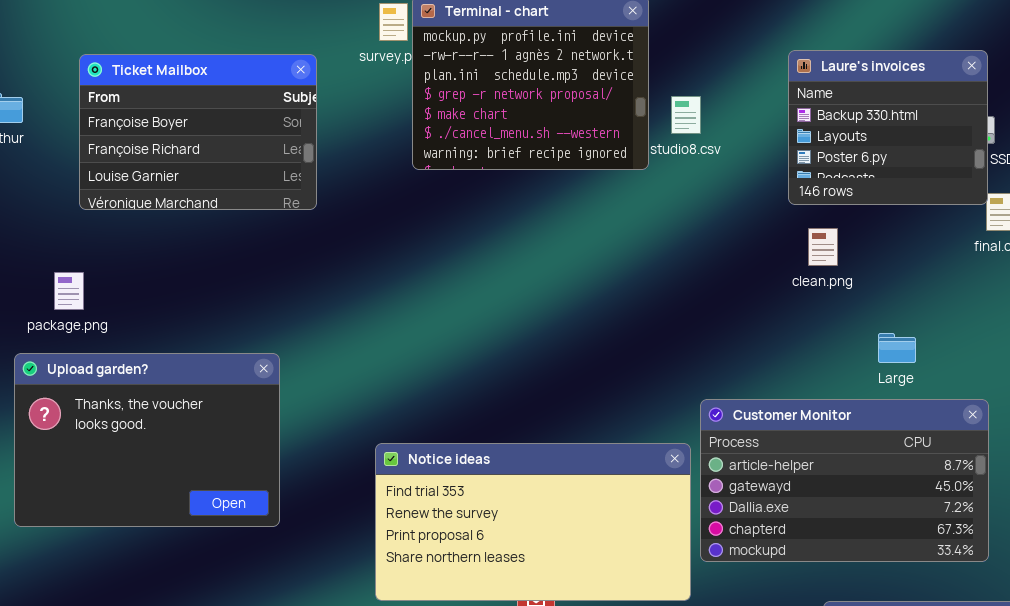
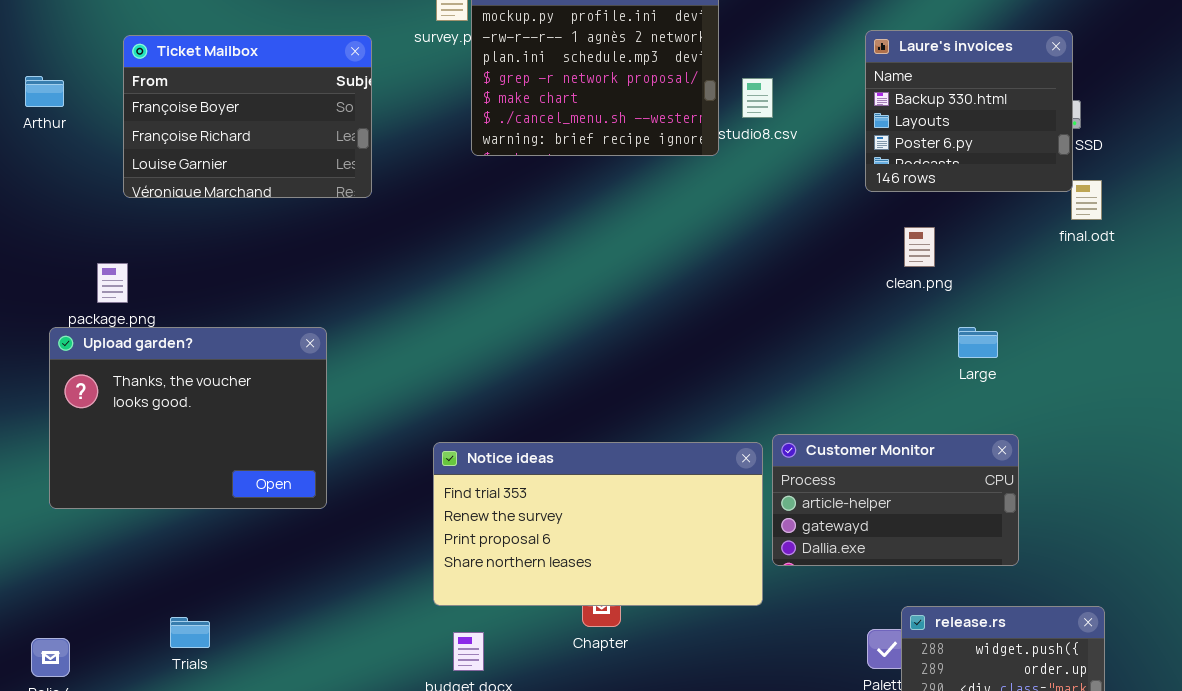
clean.png: [808,228,838,266] -> [904,227,935,267], moved
Upload garden?: [14,353,280,527] -> [49,327,327,509], moved
Customer Monitor: [700,399,989,562] -> [772,434,1019,566], resized

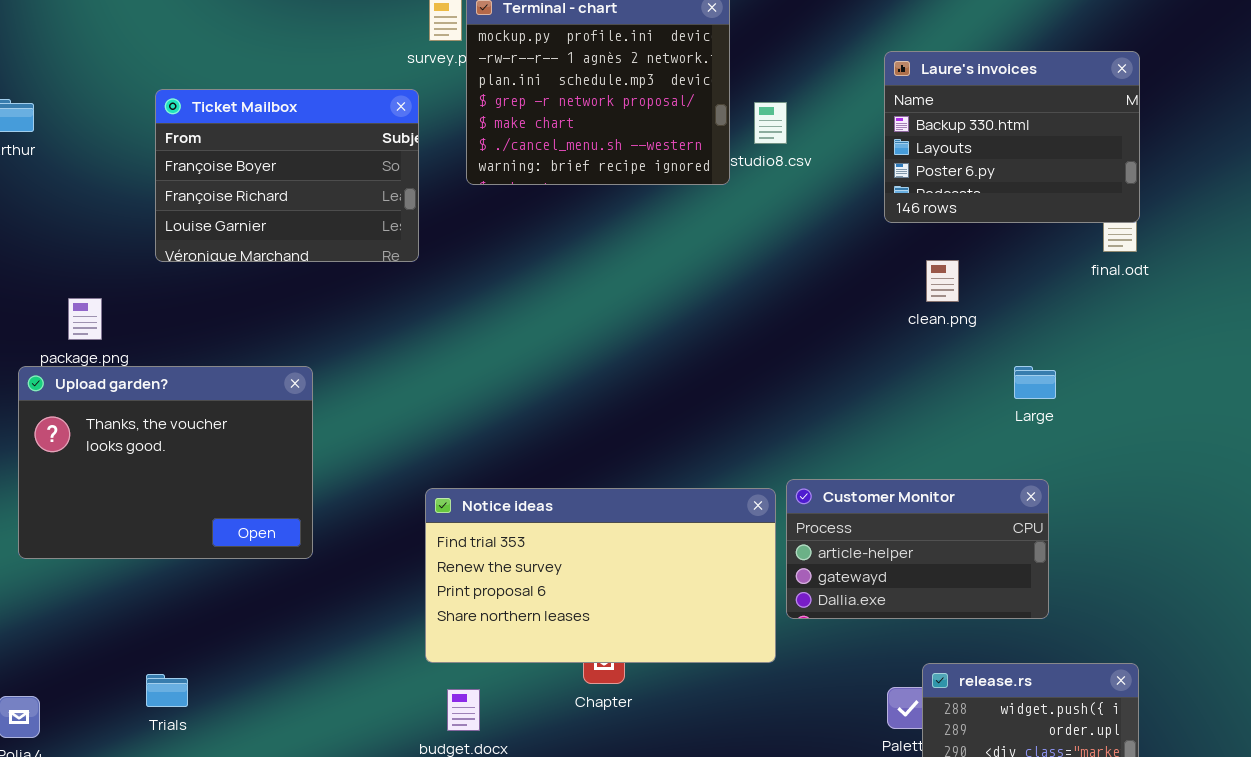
Laure's invoices: [865,30,1073,192] -> [884,51,1140,223], resized
Ticket Mailbox: [123,35,372,198] -> [155,89,419,262], moved
Large: [958,327,998,358] -> [1014,366,1056,399], moved

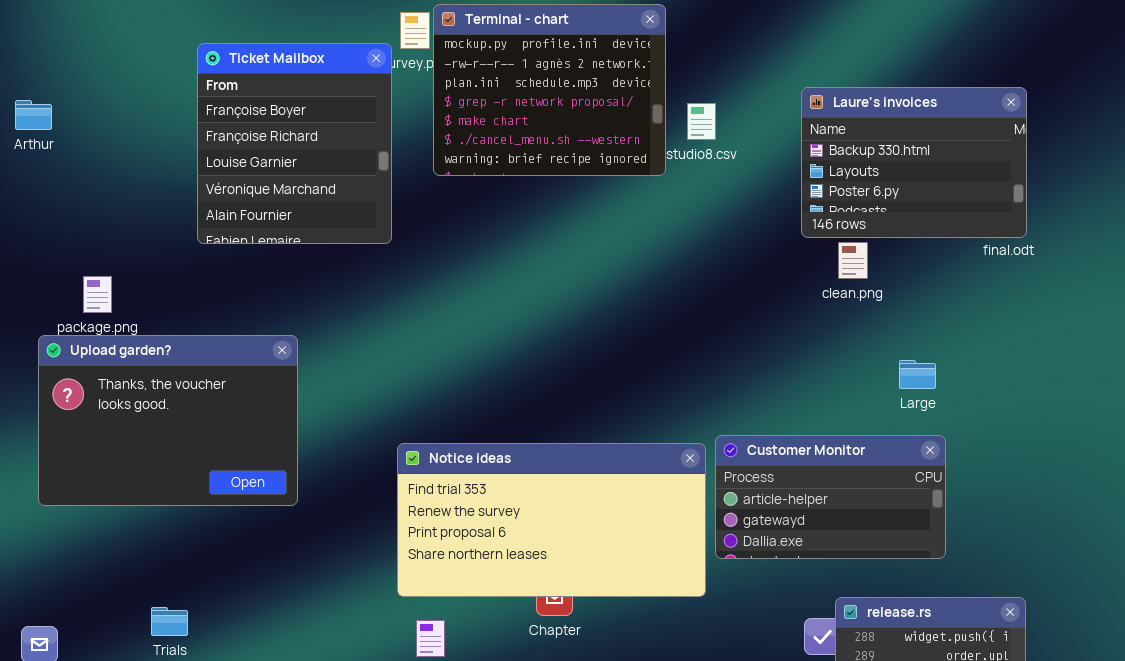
Laure's invoices: [884,51,1140,223] -> [801,87,1027,238], moved
Ticket Mailbox: [155,89,419,262] -> [197,43,392,244], resized
Large: [1014,366,1056,399] -> [899,360,936,389], moved

